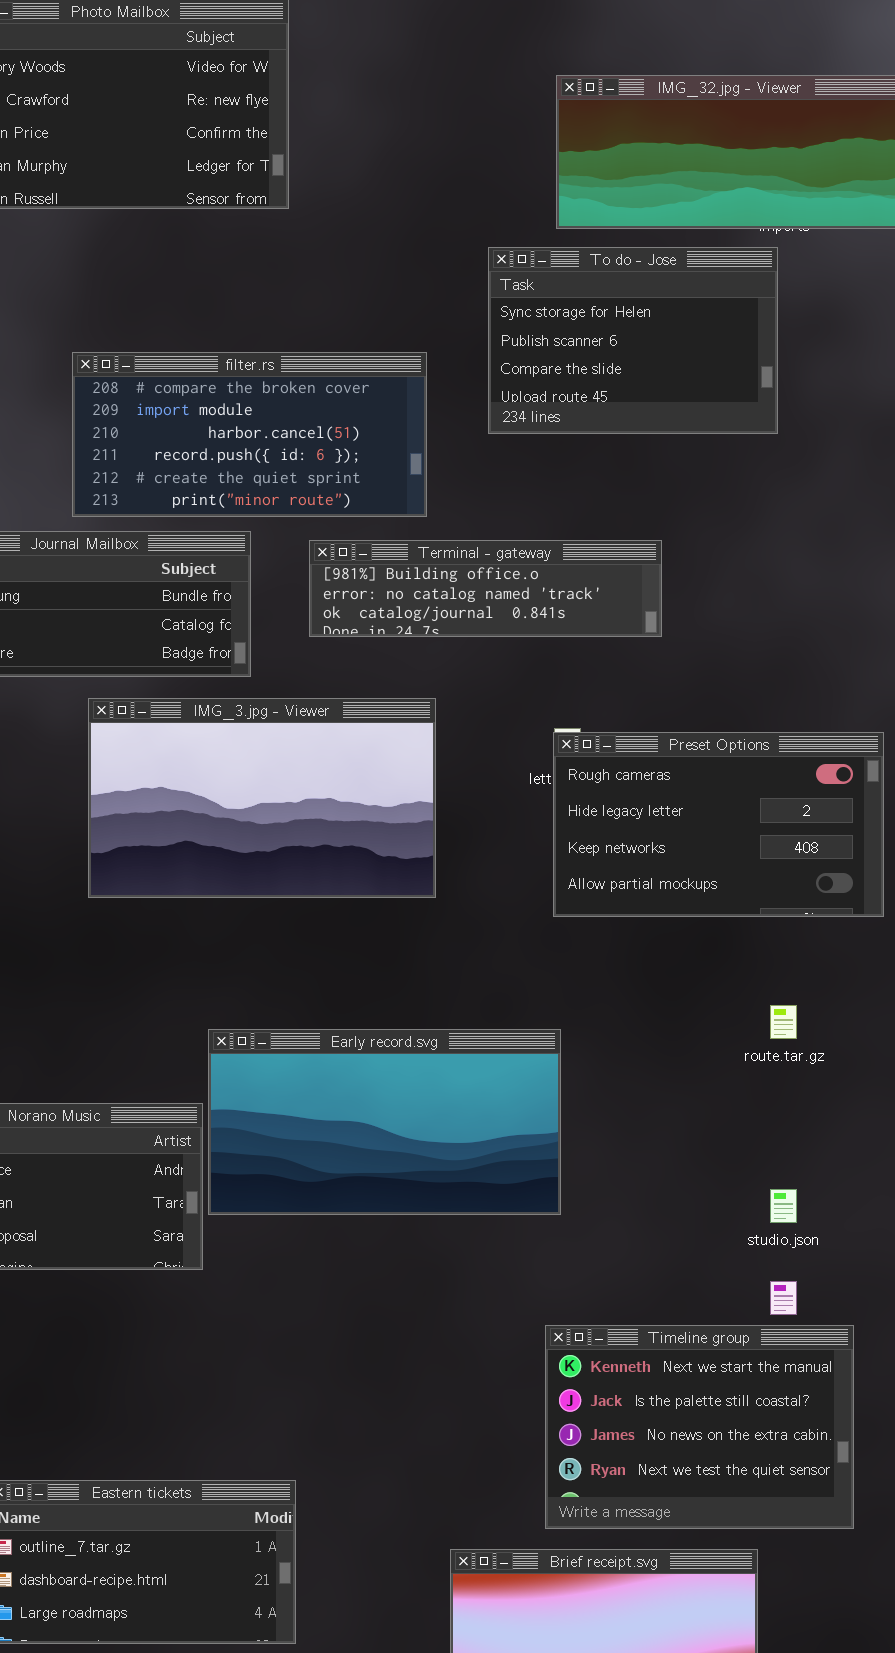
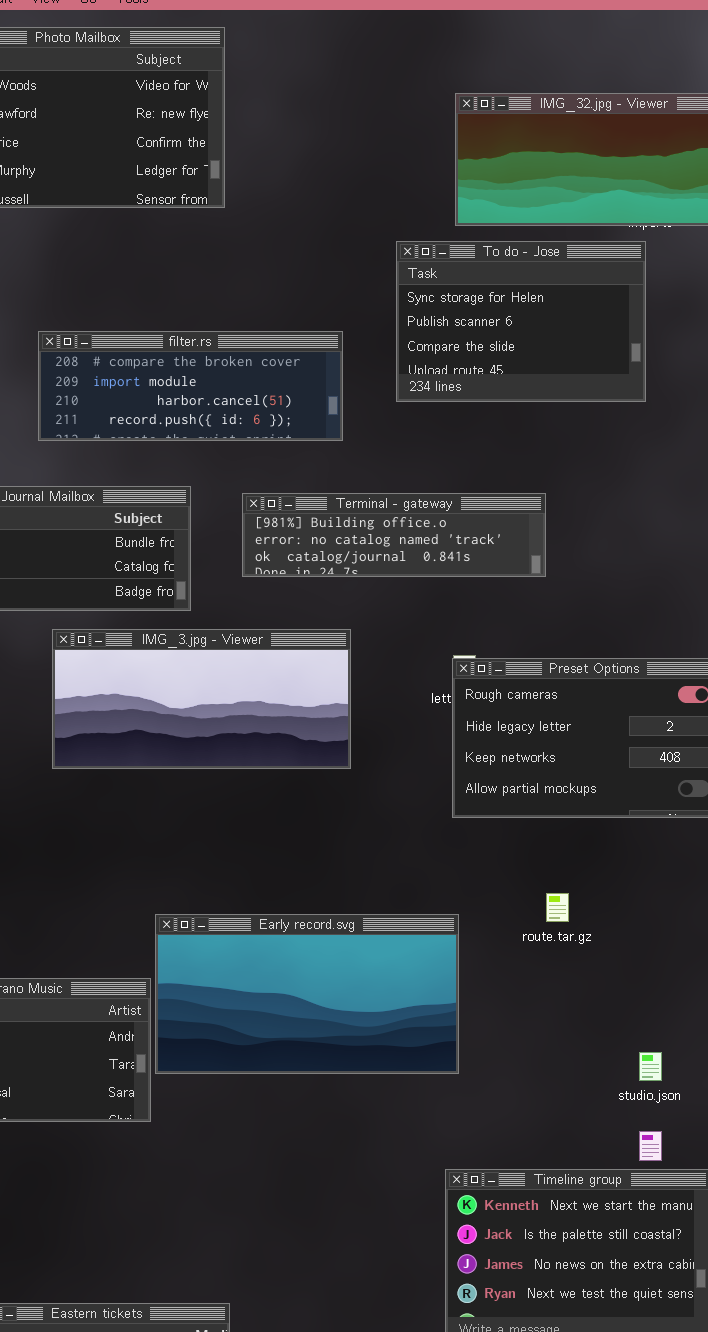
filter.rs: [72,352,427,517] -> [38,331,343,441], resized
IMG_3.jpg - Viewer: [88,698,436,898] -> [52,629,351,769], resized
route.tar.gz: [770,1005,797,1039] -> [546,893,569,922], moved

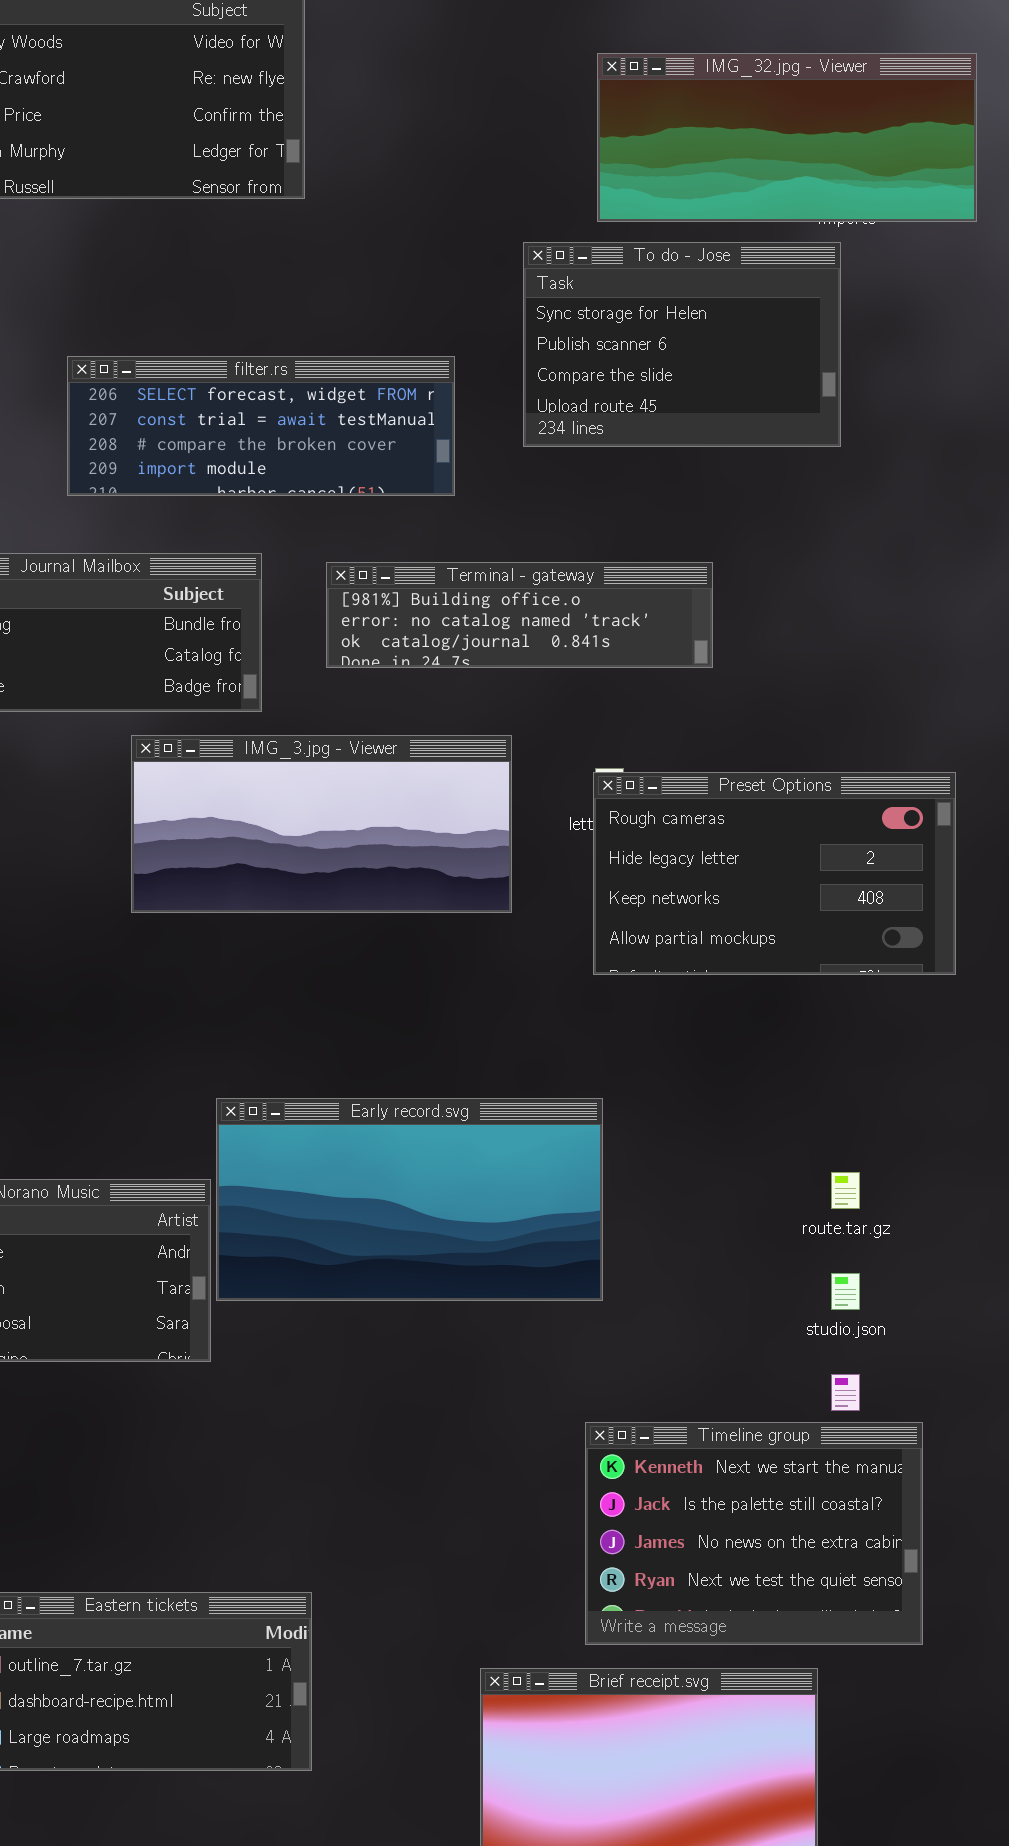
filter.rs: [38,331,343,441] -> [67,356,455,496], scrolled up 2 rows
IMG_3.jpg - Viewer: [52,629,351,769] -> [131,735,512,913], moved
route.tar.gz: [546,893,569,922] -> [831,1172,860,1209], moved

